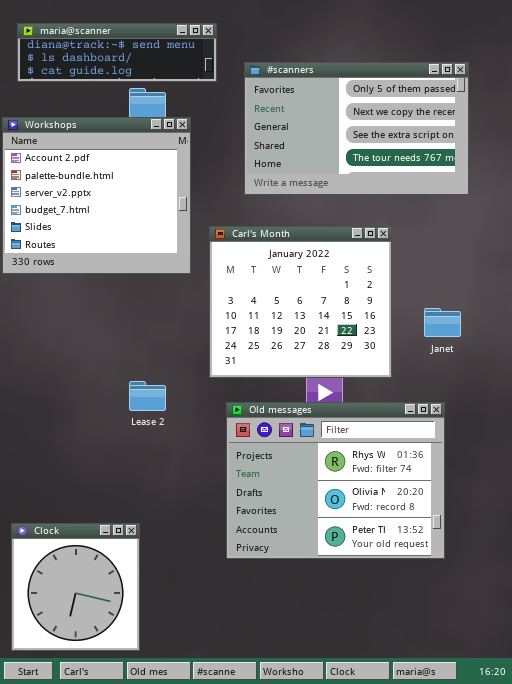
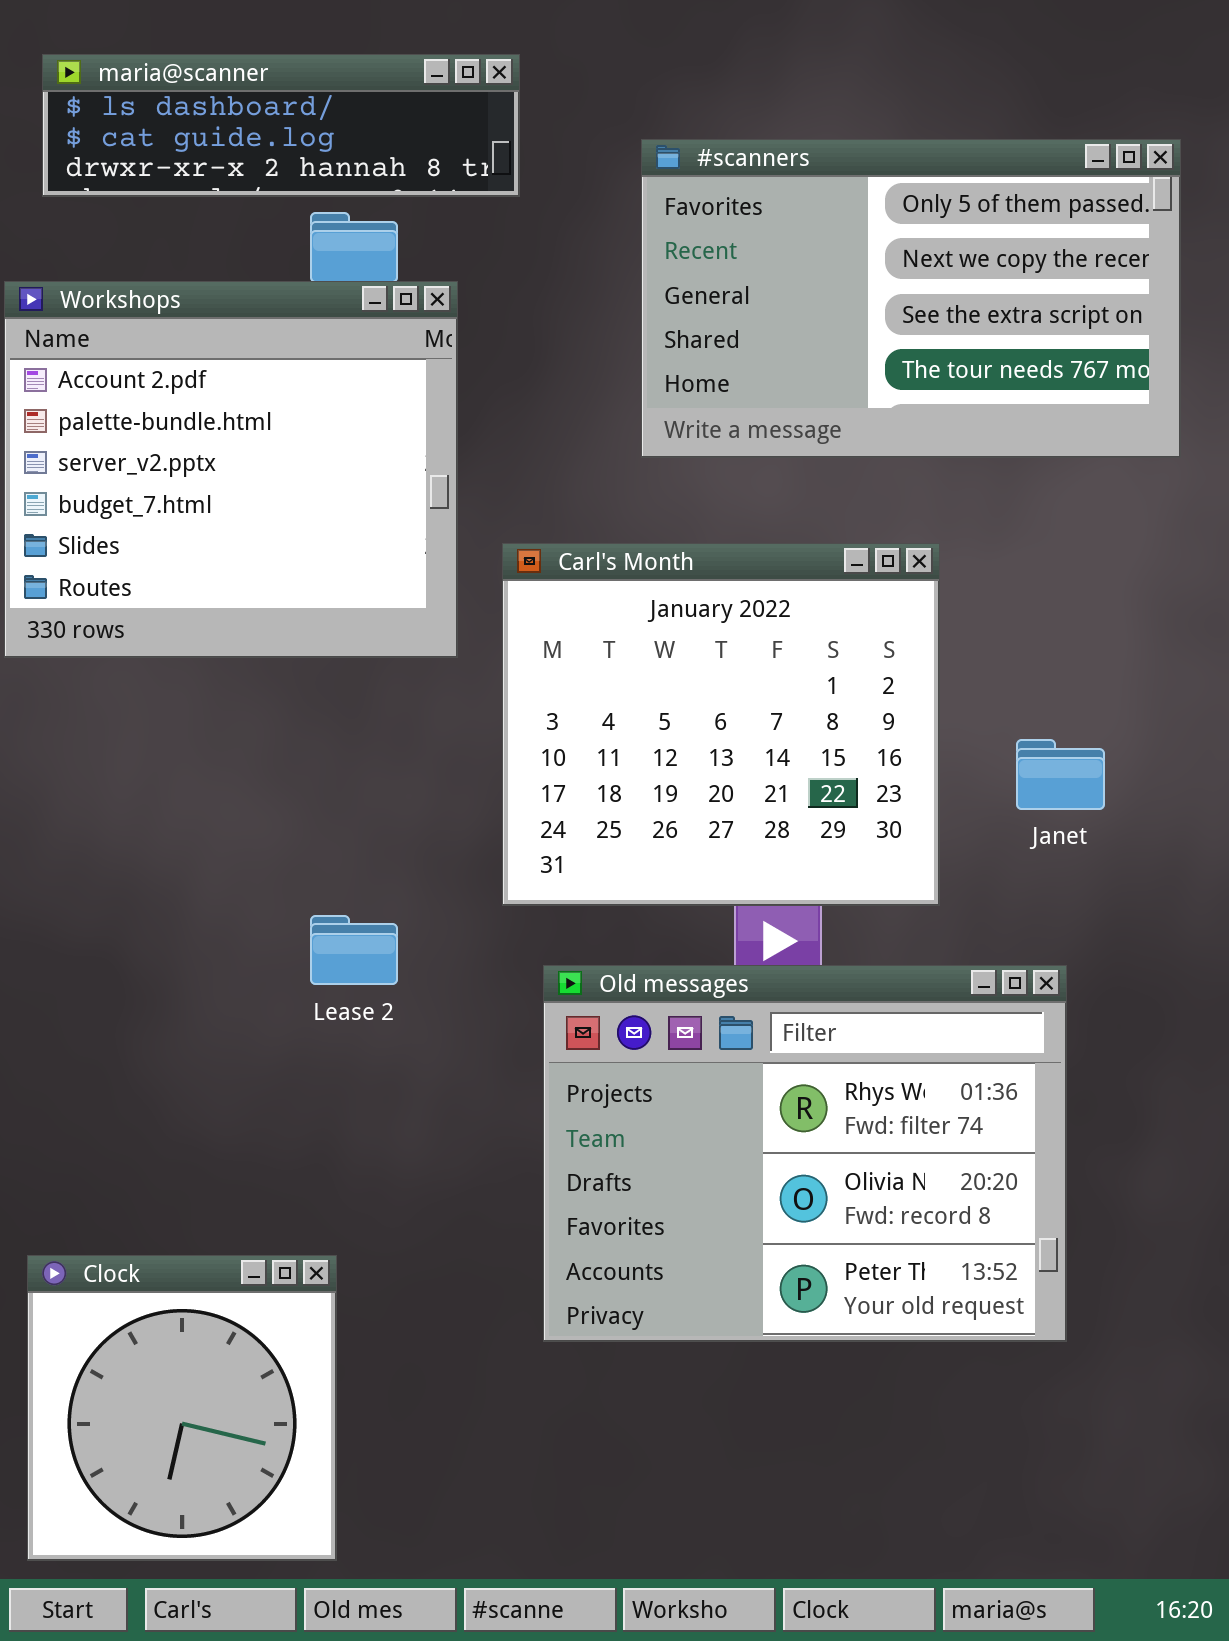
maria@scanner: [17,23,217,82] -> [42,54,520,197], scrolled down 1 row
#scanners: [244,62,469,195] -> [641,139,1181,458], moved

